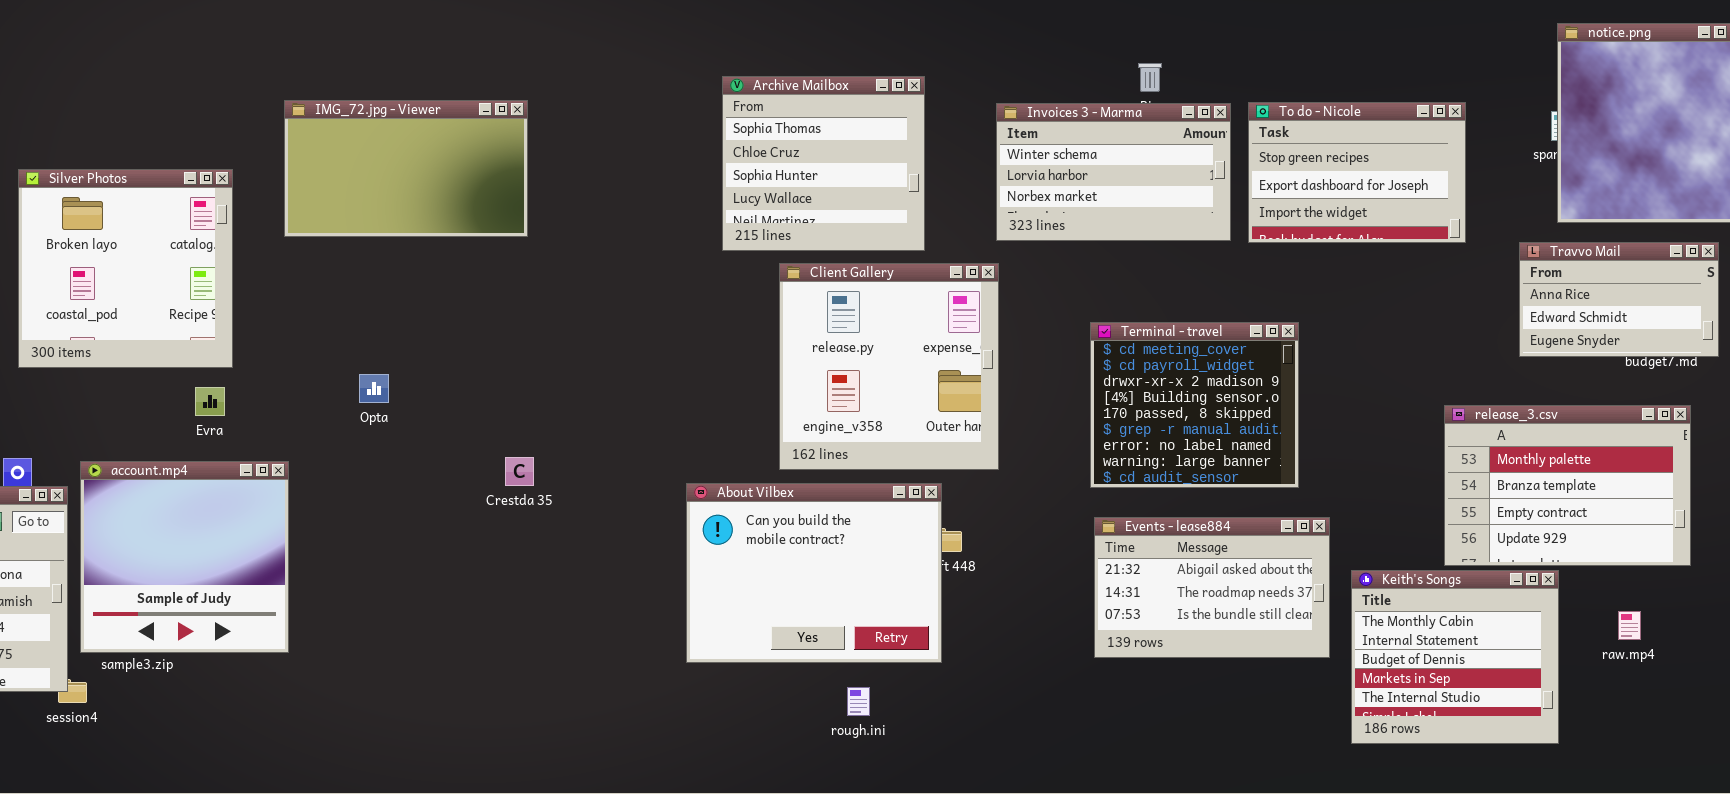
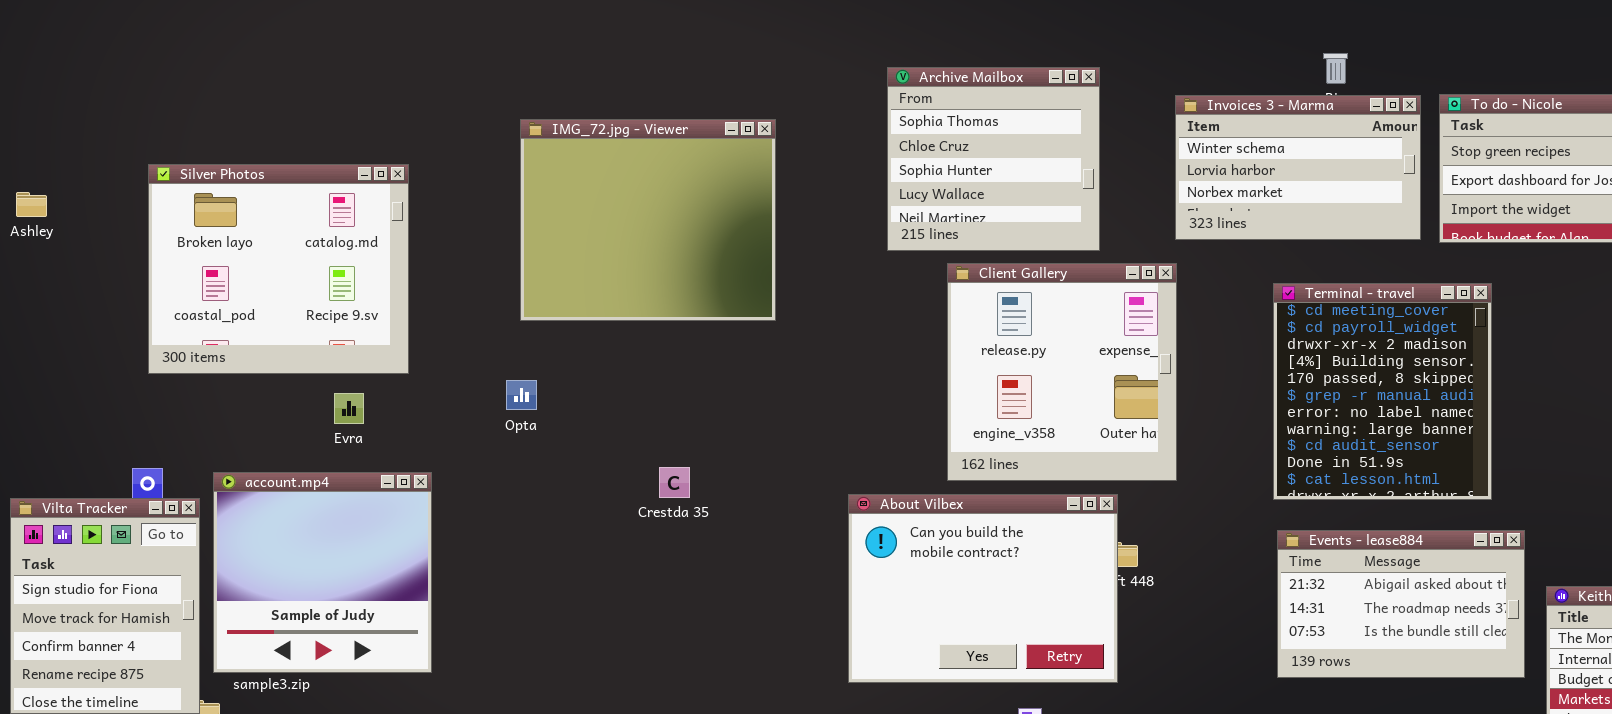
IMG_72.jpg - Viewer: [284,100,528,237] -> [520,119,776,321], moved, resized
Silver Photos: [18,169,233,368] -> [148,164,409,374], resized
Terminal - travel: [1090,322,1299,488] -> [1273,283,1492,500], resized

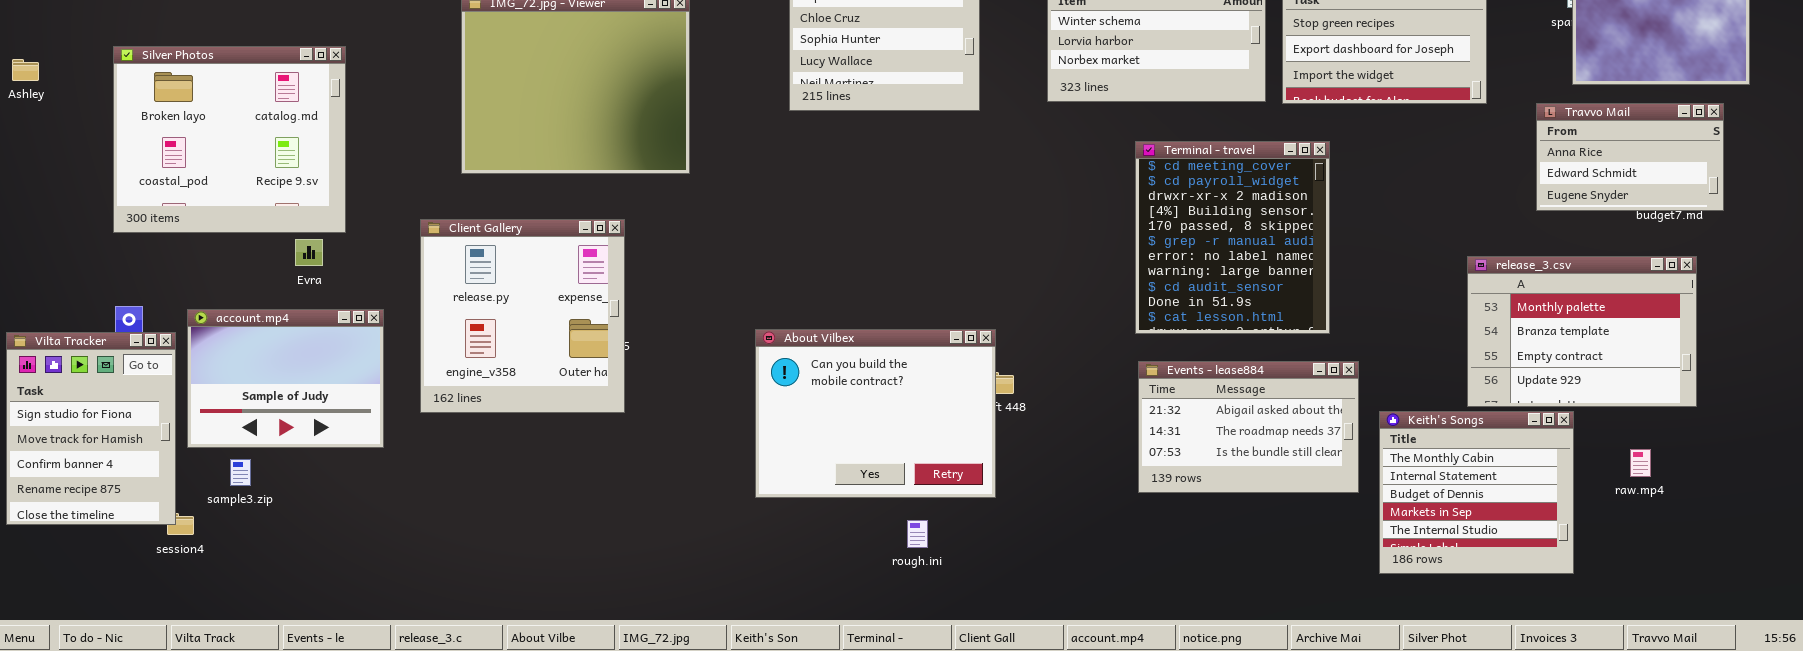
Silver Photos: [148,164,409,374] -> [113,46,346,233], moved
Client Gallery: [947,263,1177,481] -> [420,219,625,413], moved
account.mp4: [213,472,432,673] -> [187,309,384,448], resized

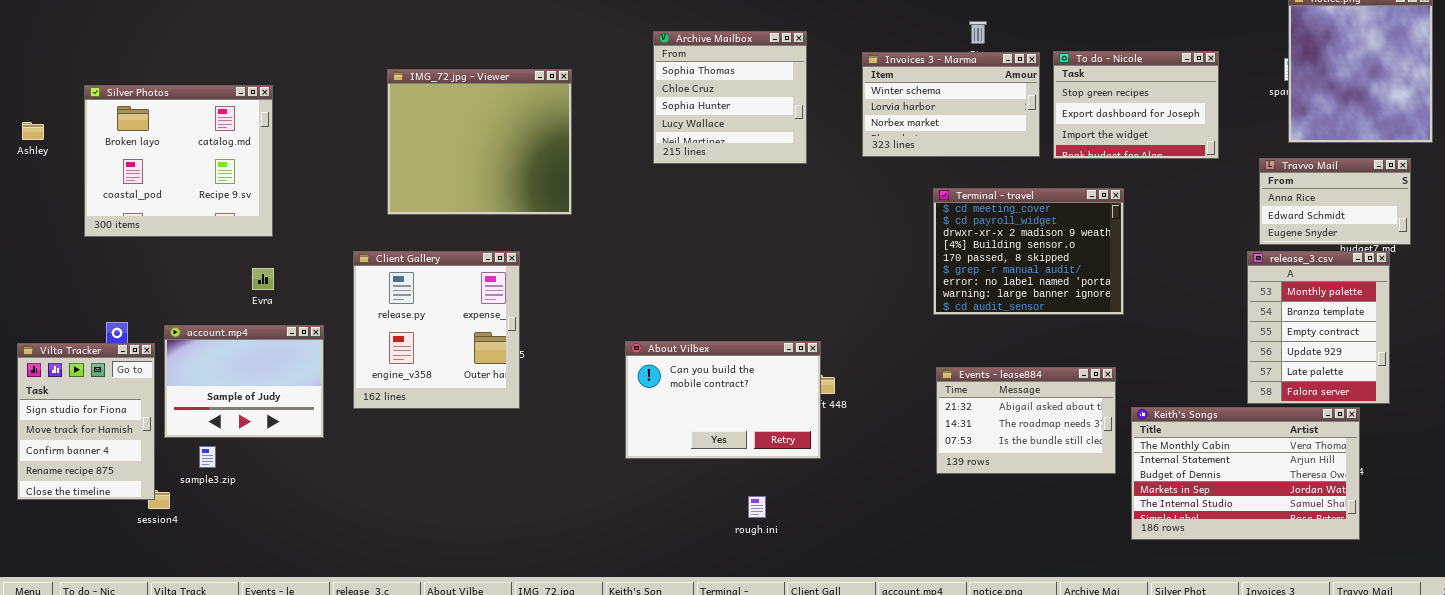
Silver Photos: [113,46,346,233] -> [84,85,273,237], moved
Terminal - travel: [1135,141,1330,334] -> [933,188,1124,315], resized
release_3.csv: [1467,256,1697,407] -> [1247,251,1390,404], resized
About Vilbex: [755,329,996,498] -> [625,341,821,459], resized
Keith's Songs: [1379,411,1574,574] -> [1131,407,1360,540], resized

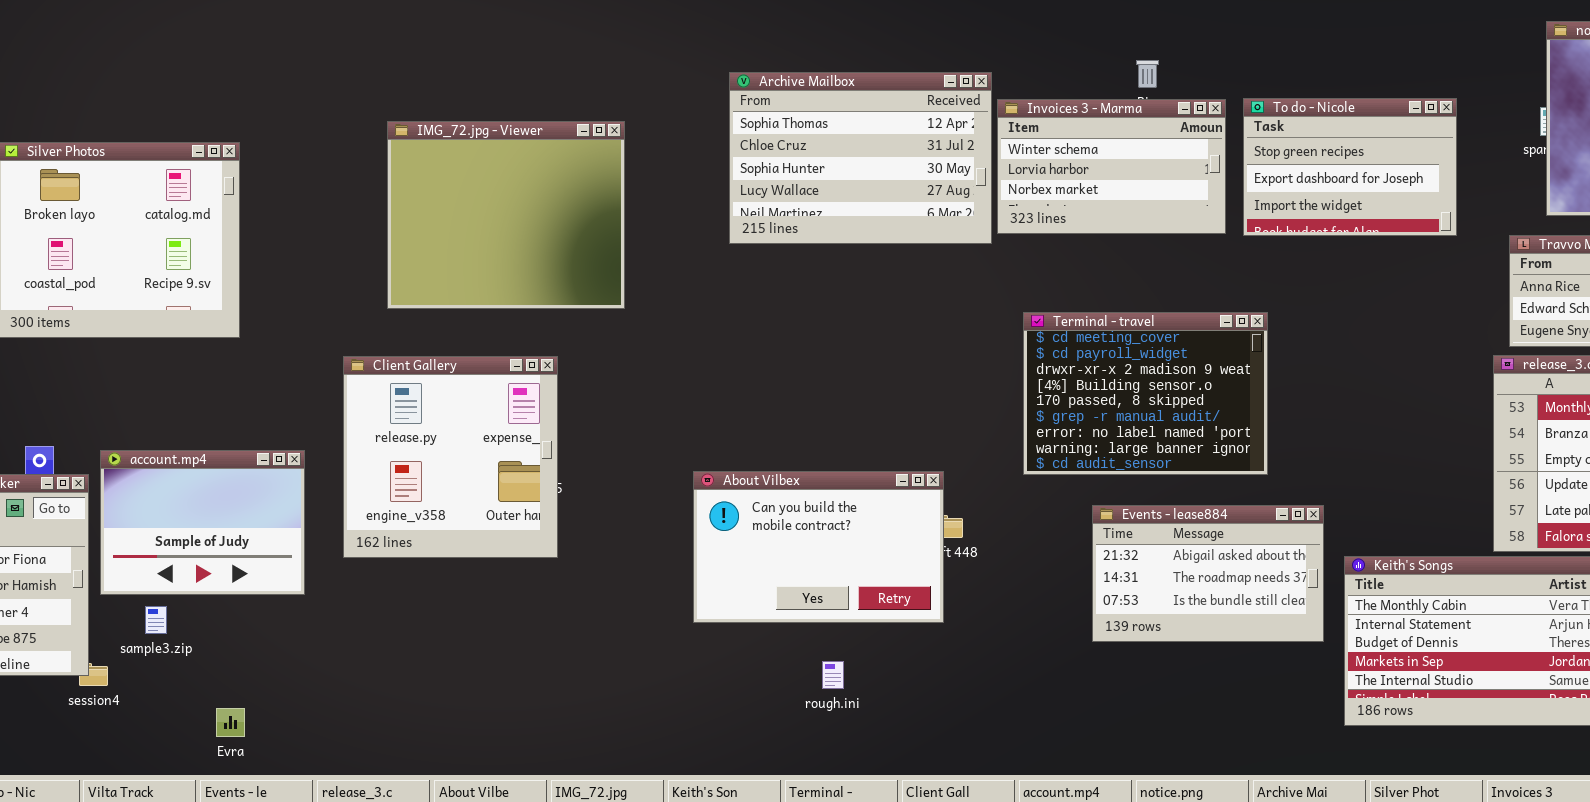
Archive Mailbox: [653,31,807,164] -> [729,72,992,244], resized
Terminal - travel: [933,188,1124,315] -> [1023,312,1268,475], moved
Evra: [252,268,274,290] -> [216,708,245,737], moved
rough.ini: [748,496,766,518] -> [822,661,844,689], moved

